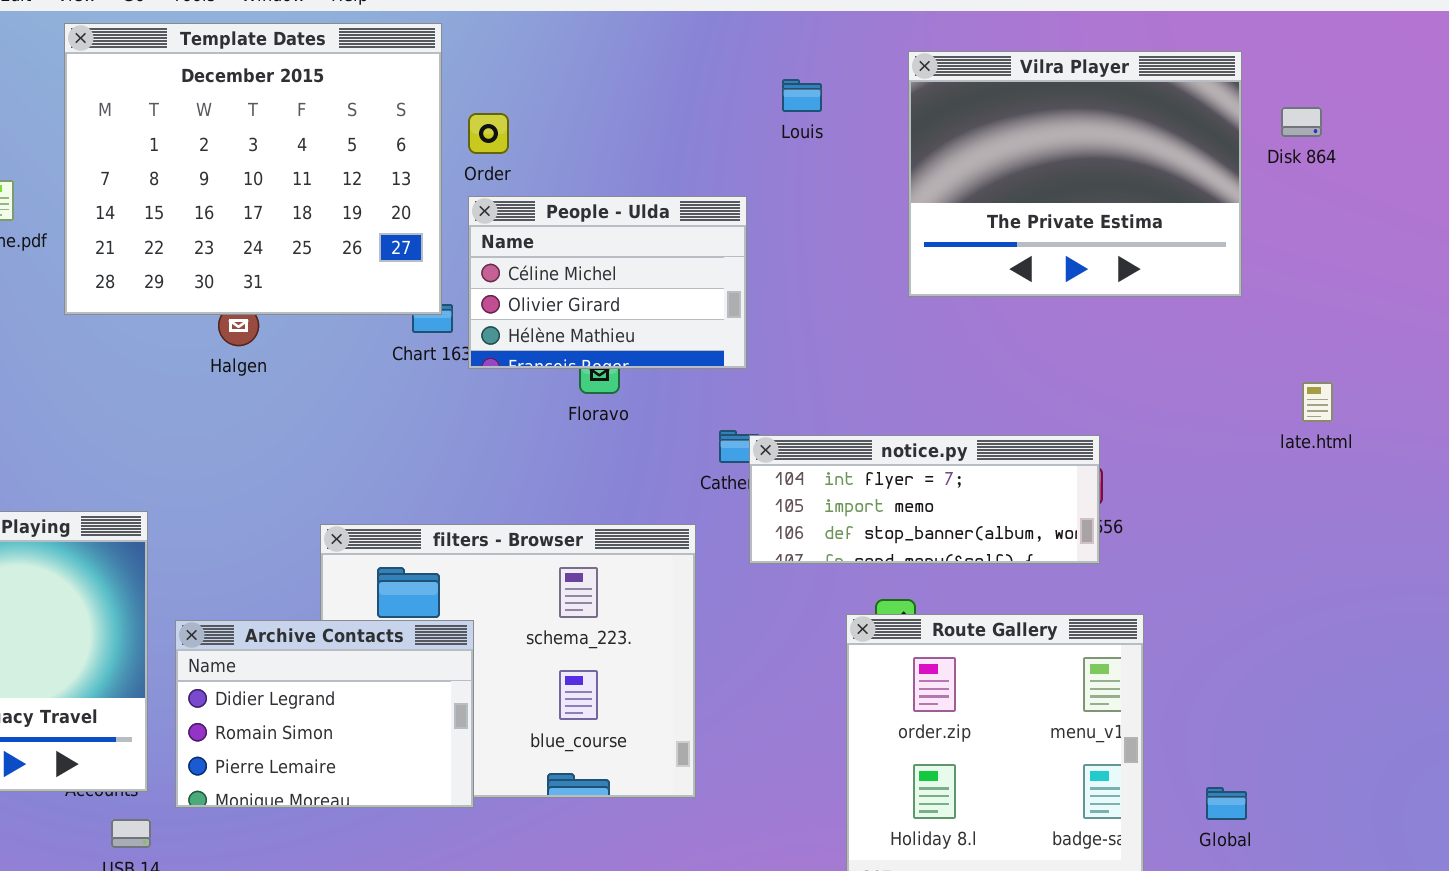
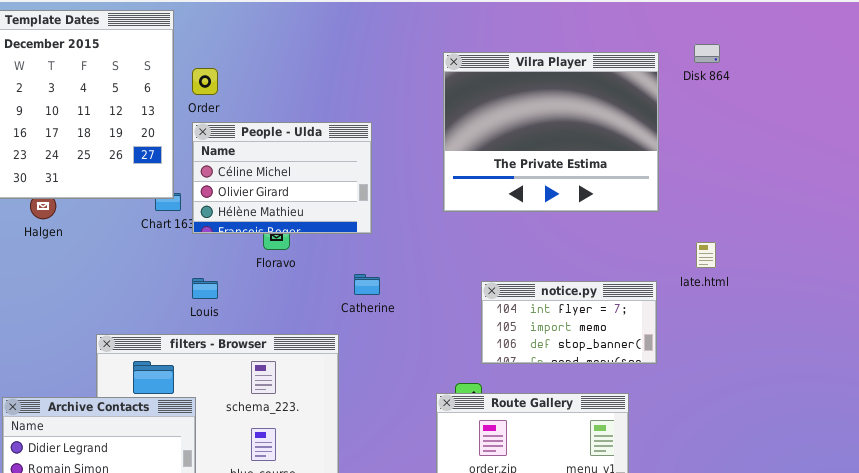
Vilra Player: [908,51,1242,297] -> [443,52,659,212], moved
Louis: [782,79,822,112] -> [192,278,218,299], moved
Disk 864: [1281,107,1322,137] -> [694,44,720,63], moved
late.html: [1302,382,1333,422] -> [696,242,716,268], moved
notice.py: [749,435,1100,564] -> [481,281,657,364], moved, resized

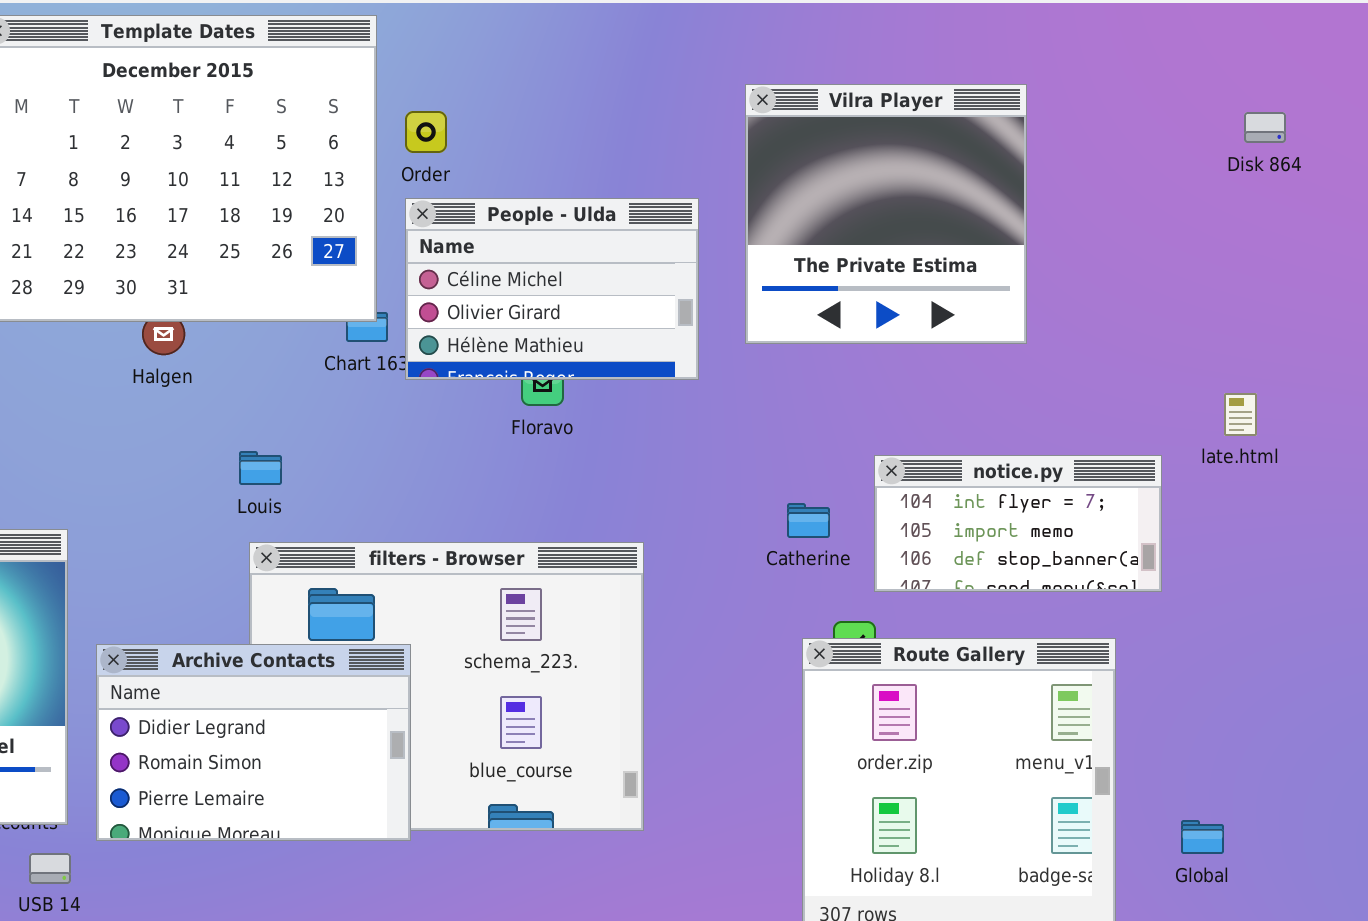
Disk 864: [694,44,720,63] -> [1244,112,1286,143], moved
Vilra Player: [443,52,659,212] -> [745,84,1027,344], moved, resized
Catherine: [354,274,380,295] -> [787,503,830,538], moved
Louis: [192,278,218,299] -> [239,451,282,485], moved

